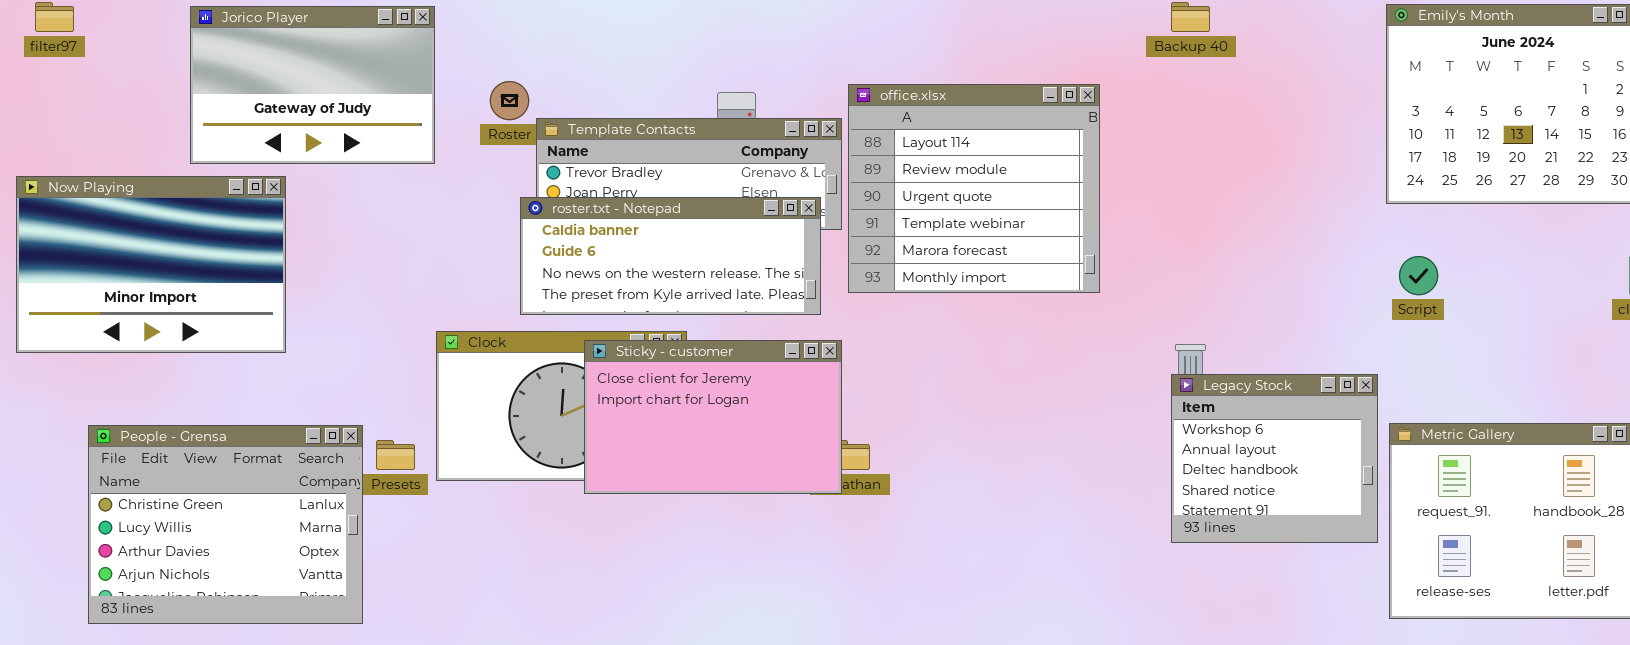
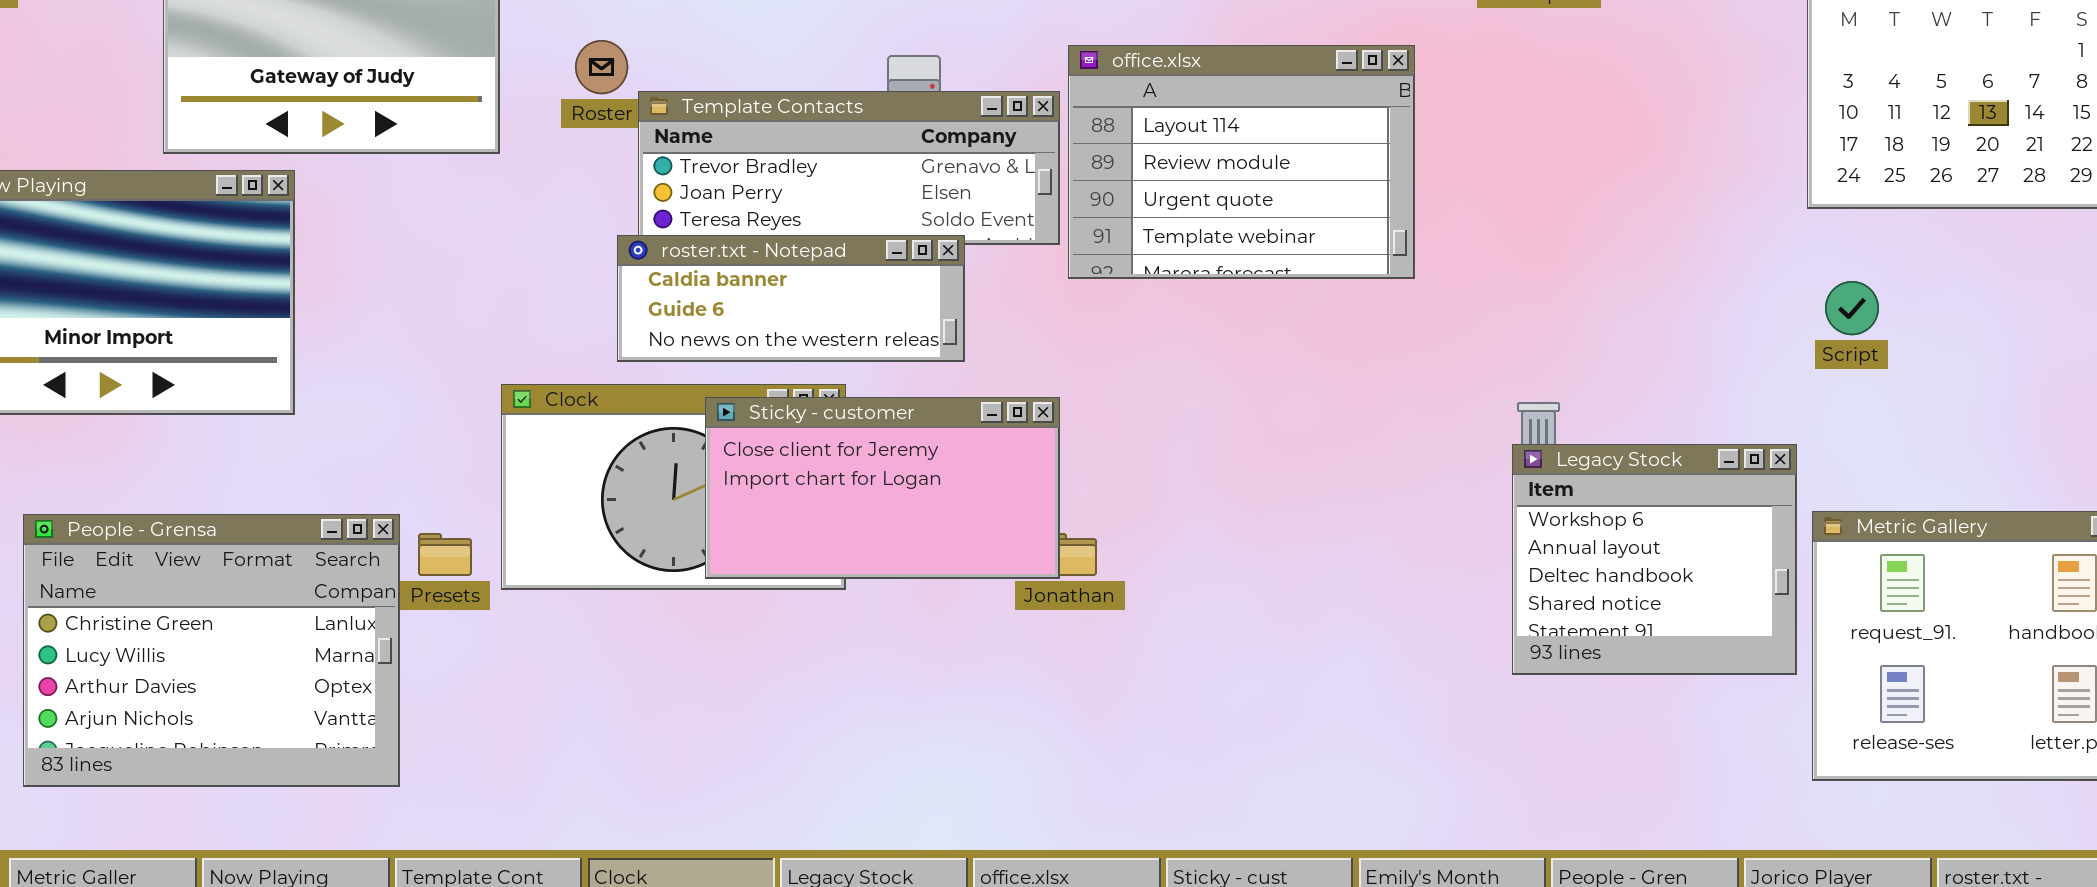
office.xlsx: [848,84,1100,293] -> [1068,45,1415,279], resized
roster.txt - Notepad: [520,197,821,315] -> [617,235,965,362], resized
Sticky - customer: [584,340,842,494] -> [705,397,1060,579], resized

